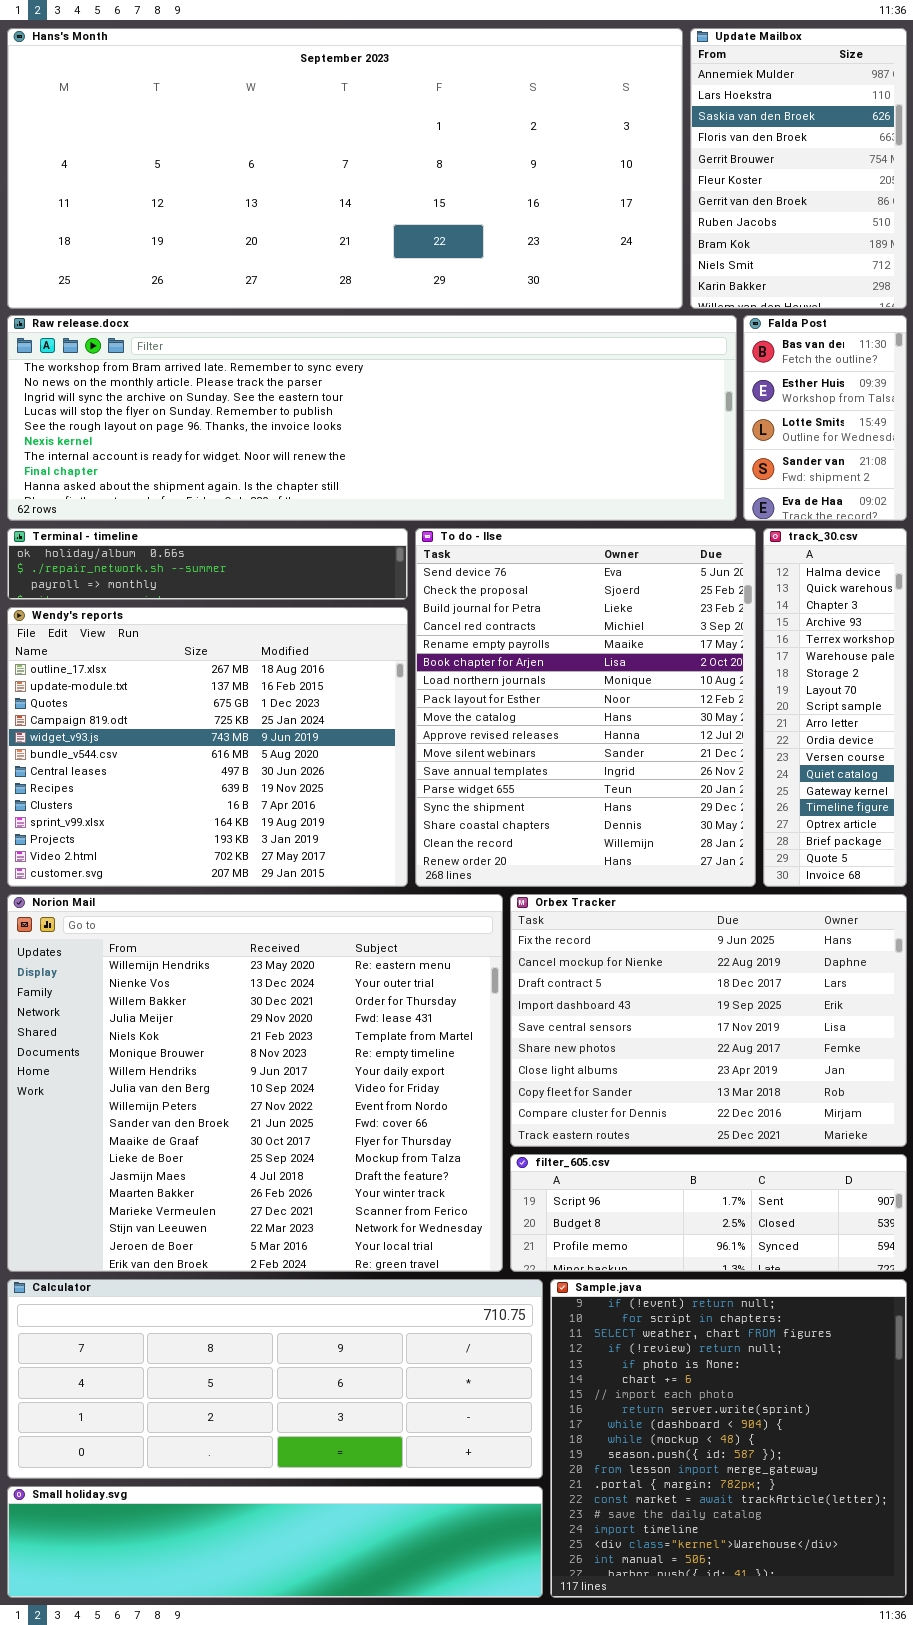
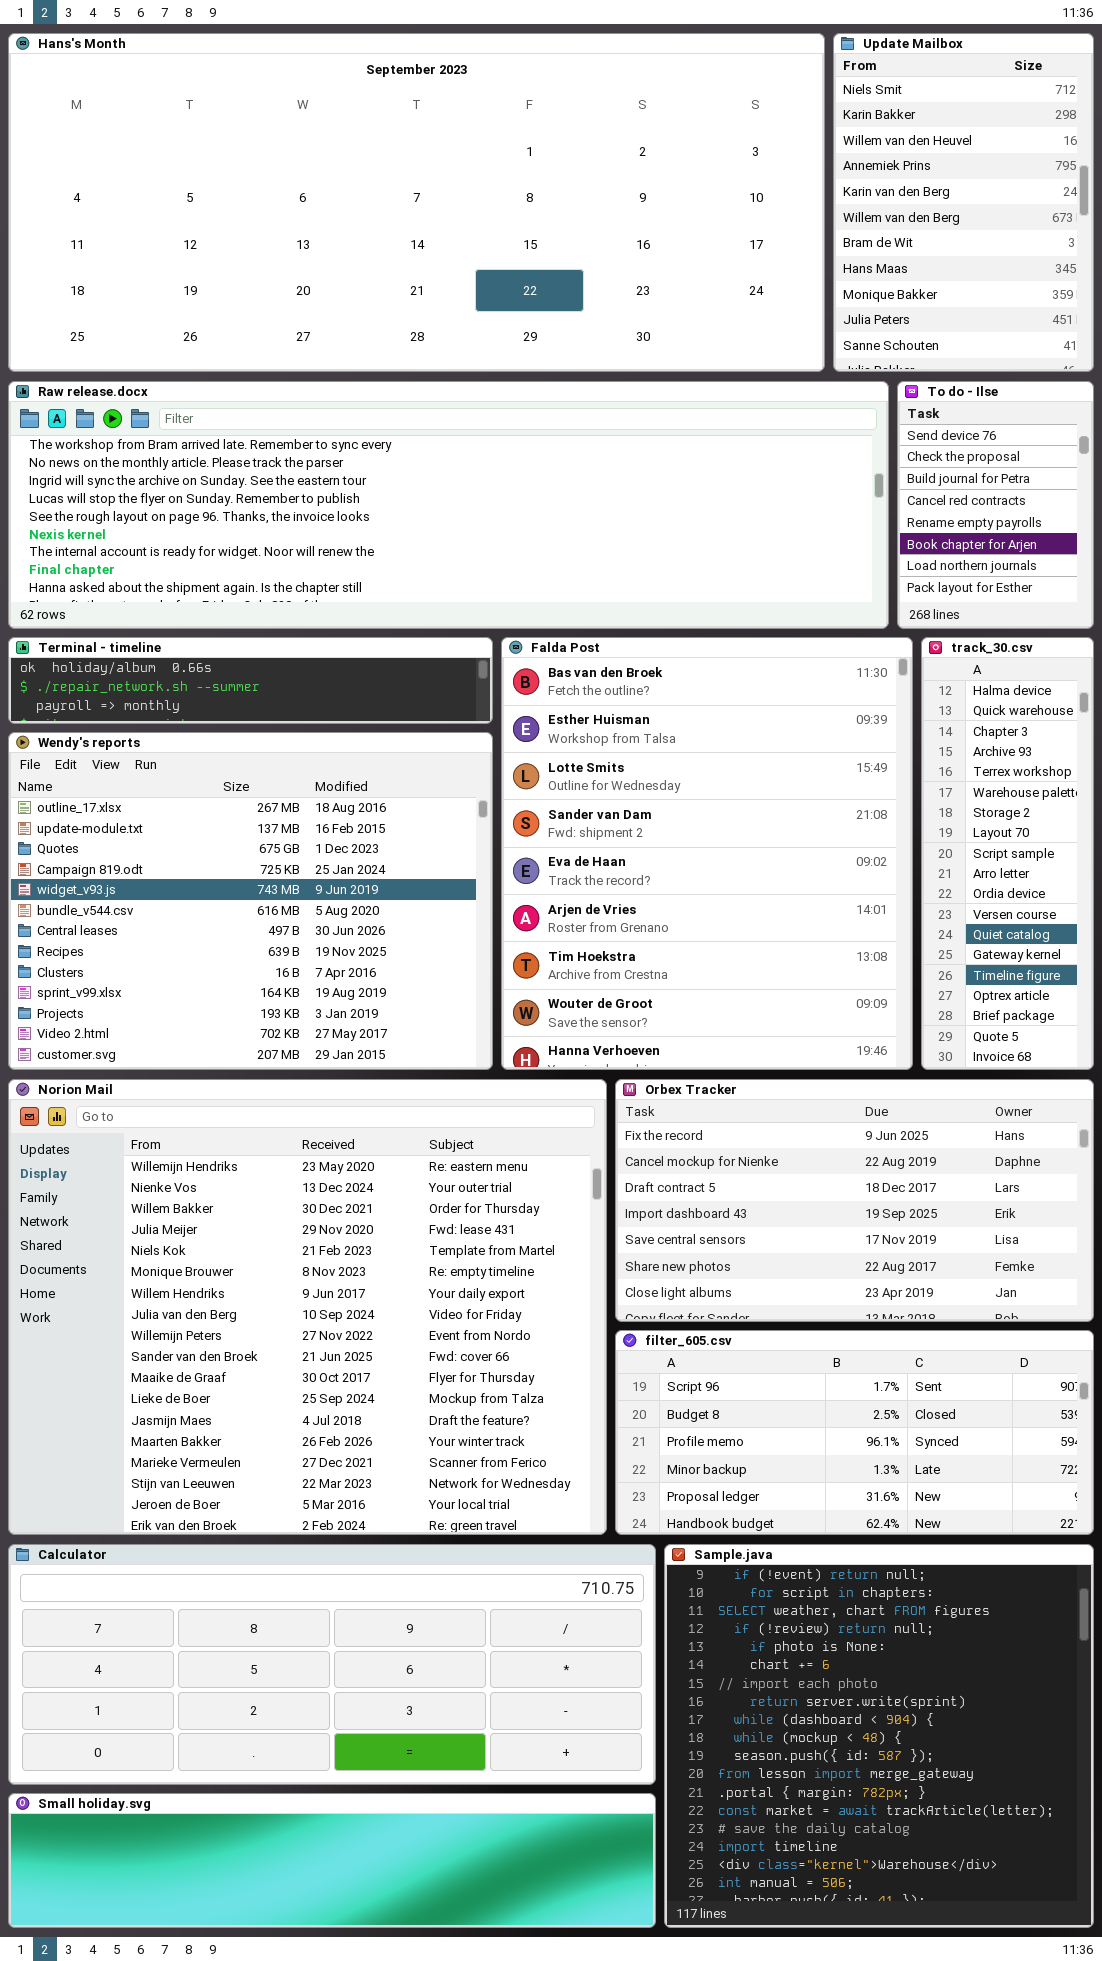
Update Mailbox: [690,28,907,309] -> [833,33,1094,372], scrolled down 9 rows
Falda Post: [743,315,907,521] -> [501,637,913,1070], moved, resized
To do - Ilse: [415,528,756,887] -> [897,381,1094,629], moved, resized
Orbex Tracker: [510,894,907,1147] -> [615,1079,1094,1322], resized
filter_605.csv: [510,1154,907,1272] -> [615,1330,1094,1535], resized

